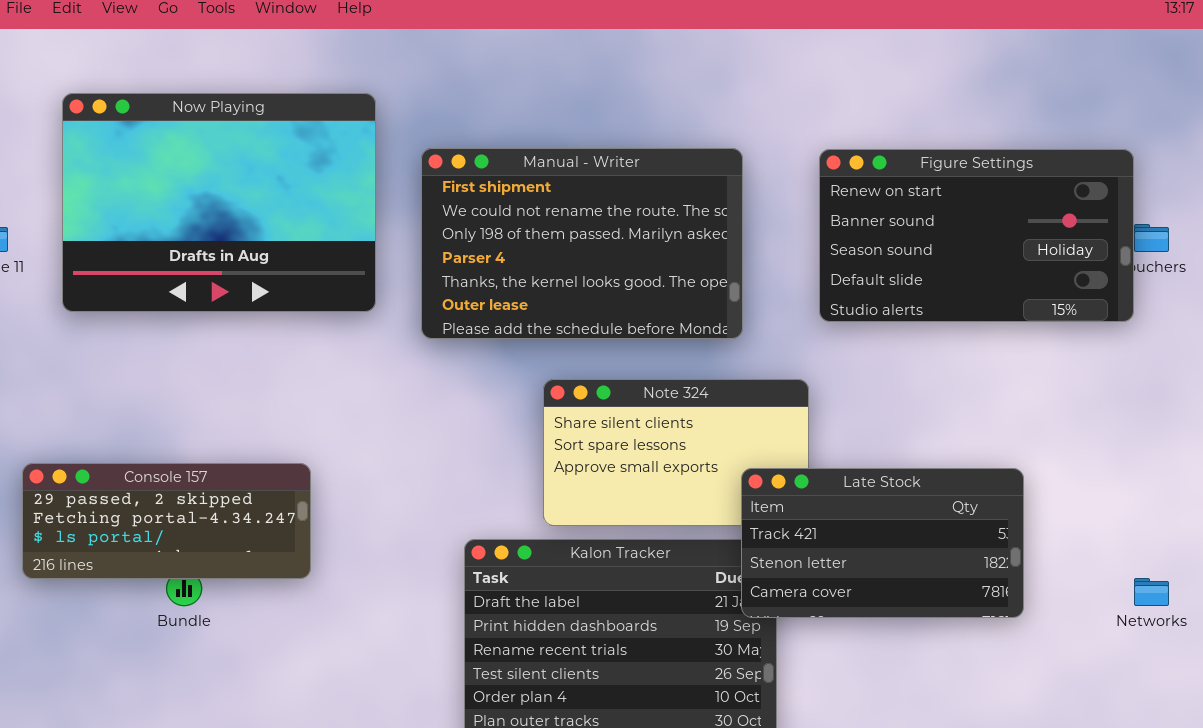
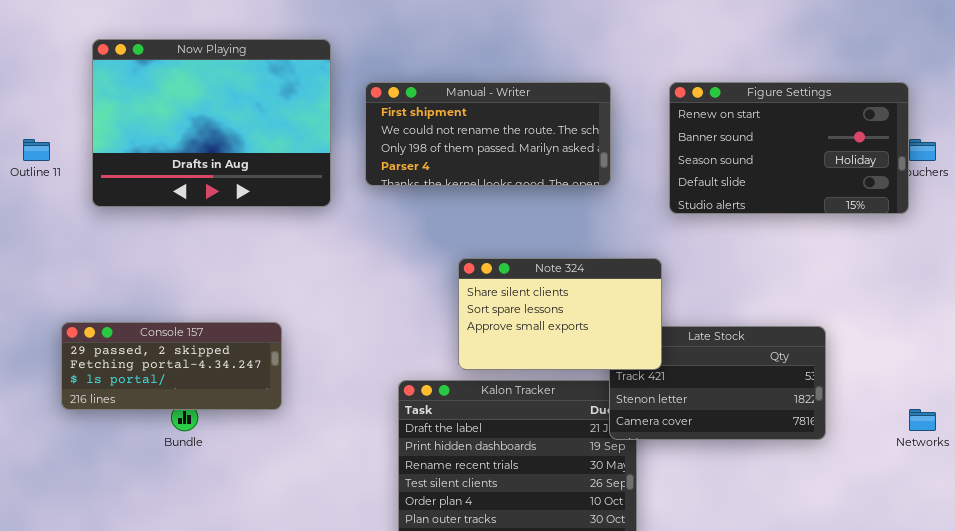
Manual - Writer: [421,148,743,339] -> [365,82,611,186], resized
Note 324: [543,379,809,526] -> [458,258,662,370], raised

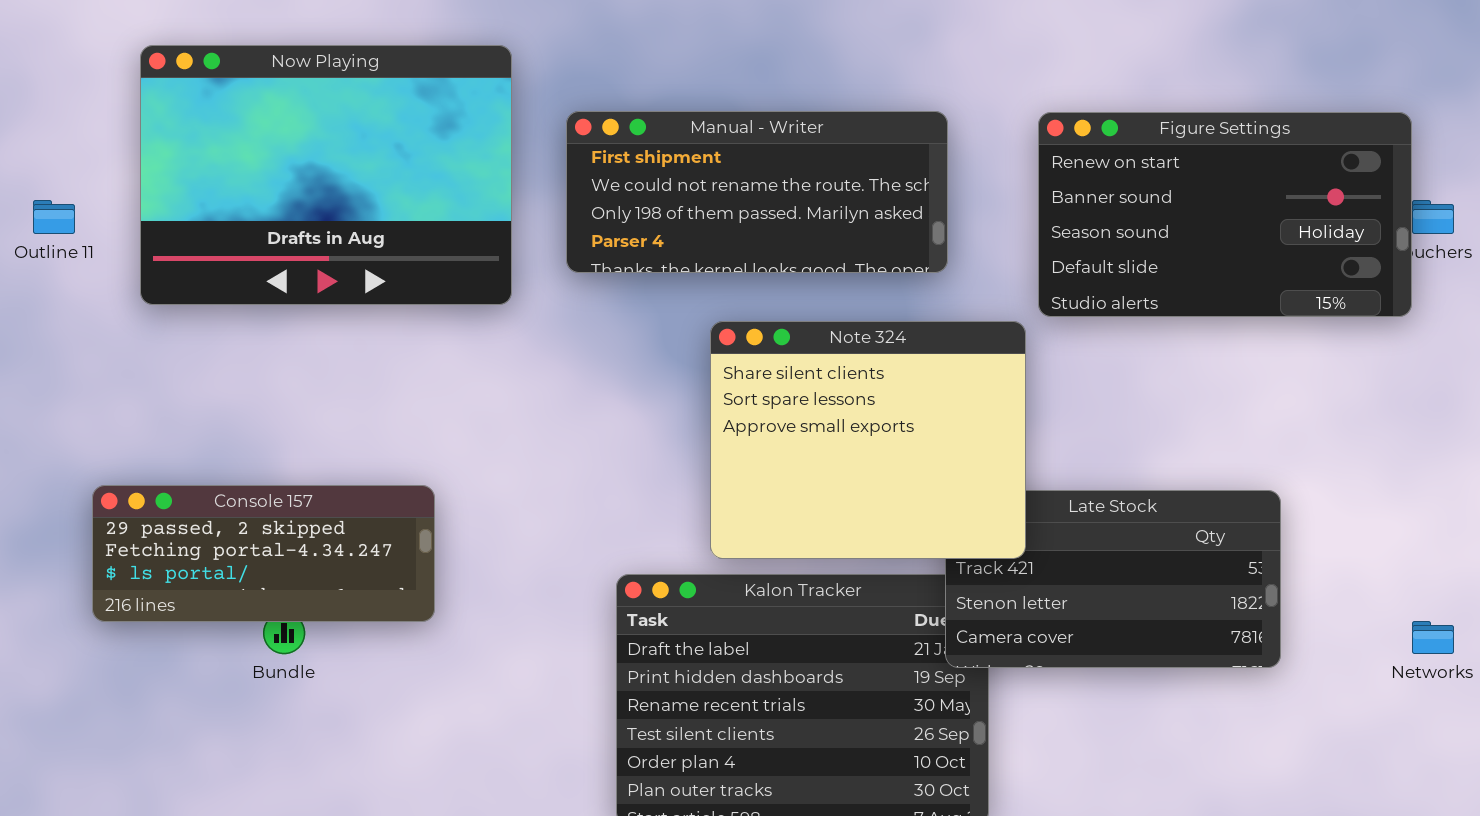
Note 324: [458,258,662,370] -> [710,321,1026,559], resized

